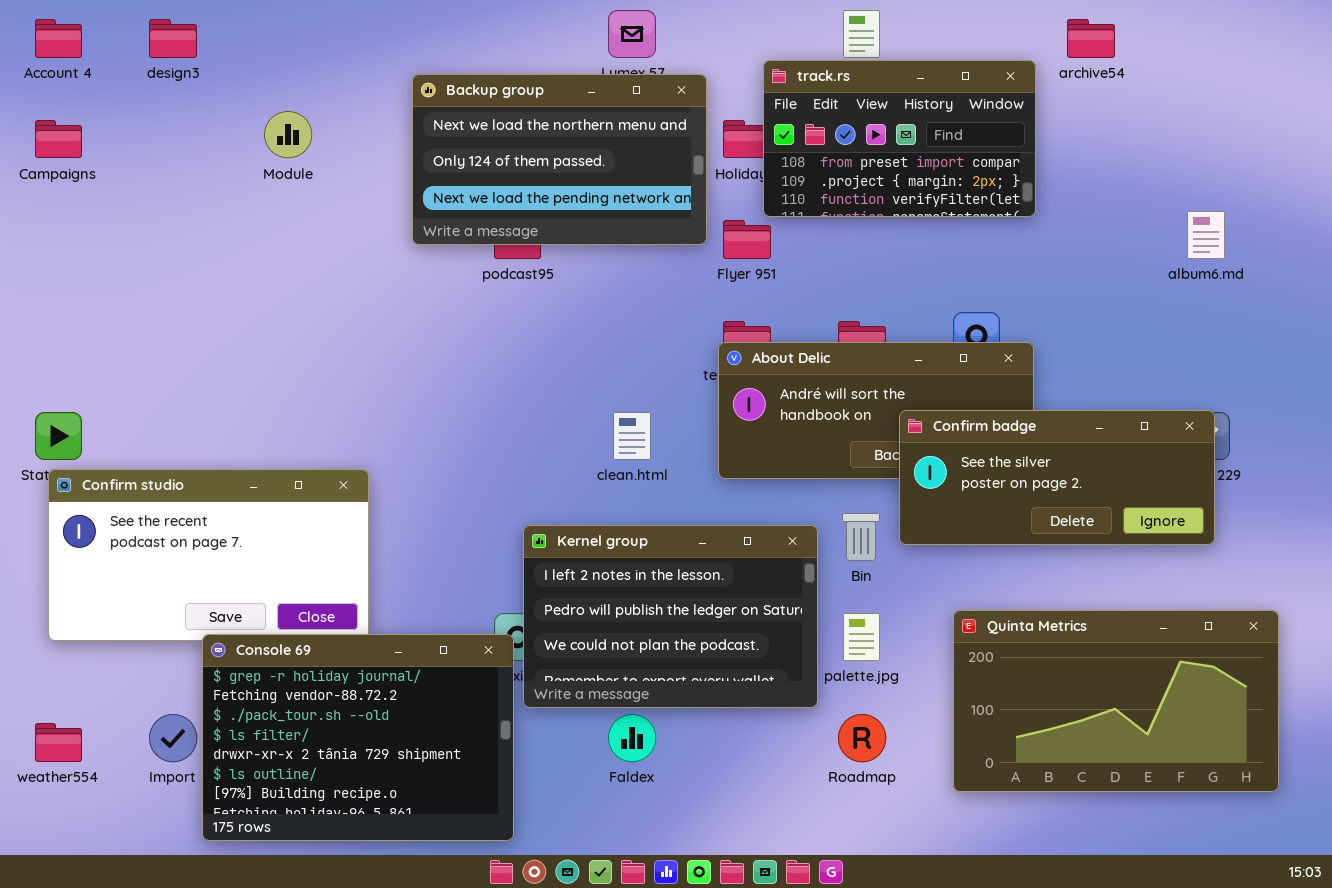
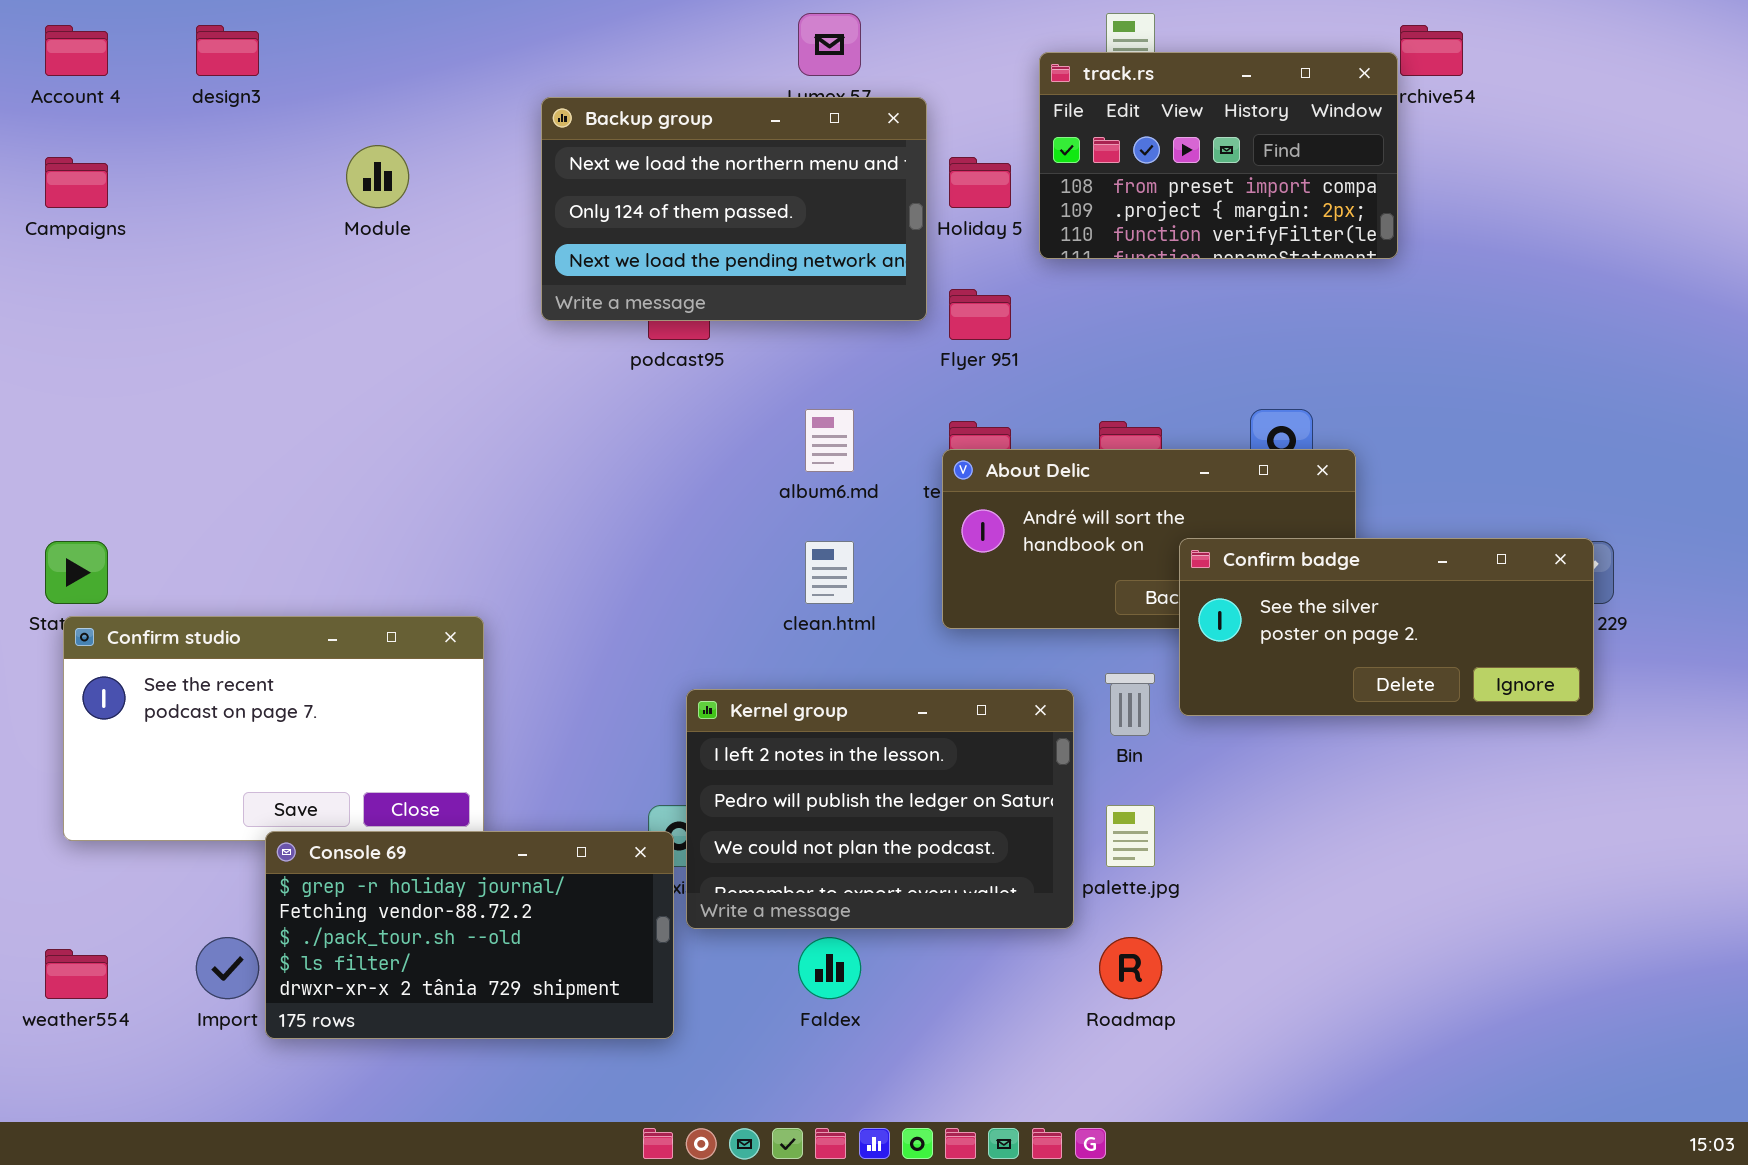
track.rs: [763,60,1036,217] -> [1039,52,1398,259], moved
album6.md: [1187,211,1225,259] -> [805,409,854,472], moved
Quinta Metrics: [953,610,1279,792] -> none, closed
Console 69: [202,634,514,841] -> [265,831,674,1039], resized

